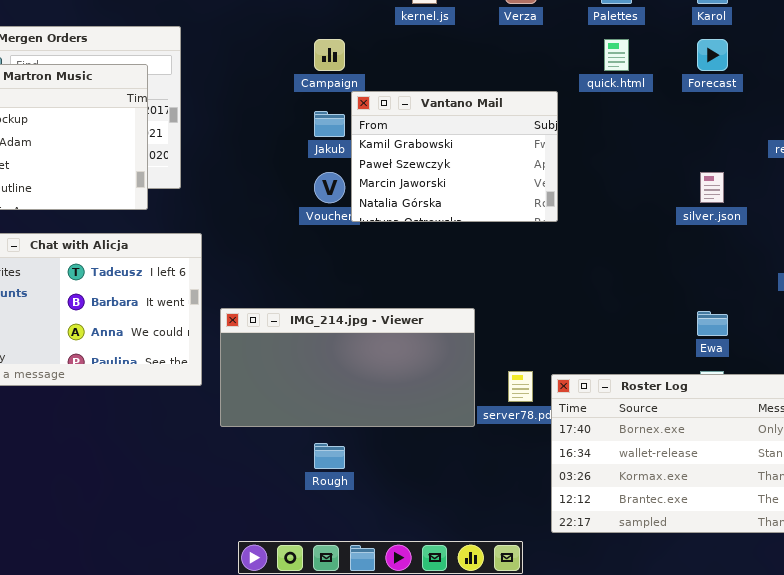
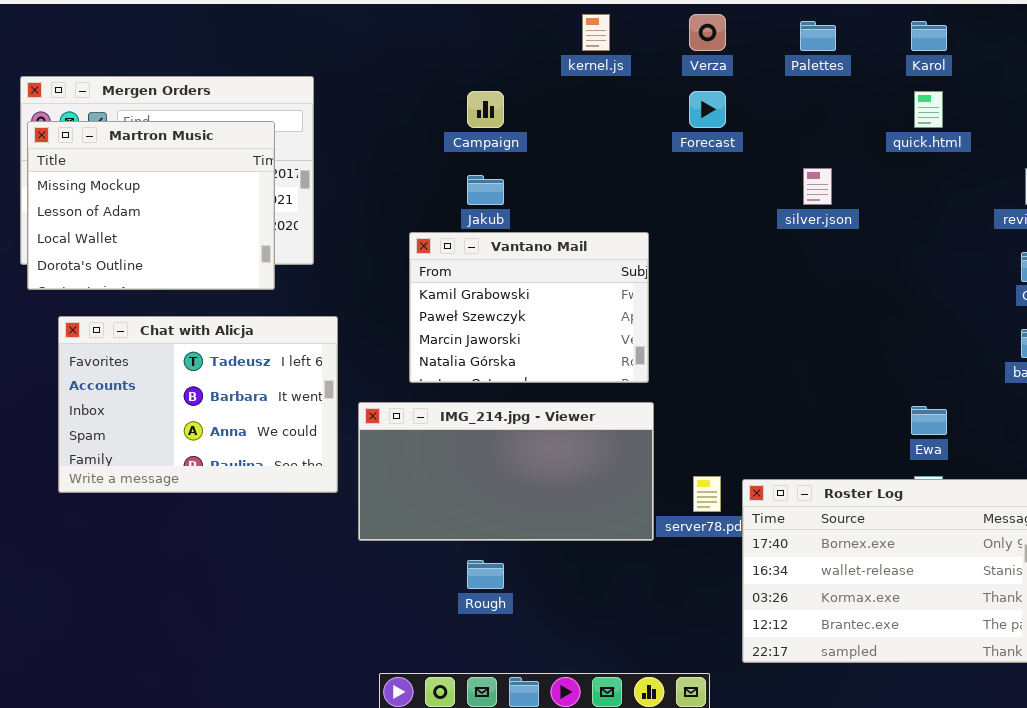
quick.html: [604,39,629,71] -> [914,91,943,128], moved
Forecast: [697,39,728,71] -> [689,91,726,128], moved
Vantano Mail: [351,91,558,222] -> [409,232,649,383], moved
silver.json: [700,172,724,203] -> [803,168,832,205], moved

